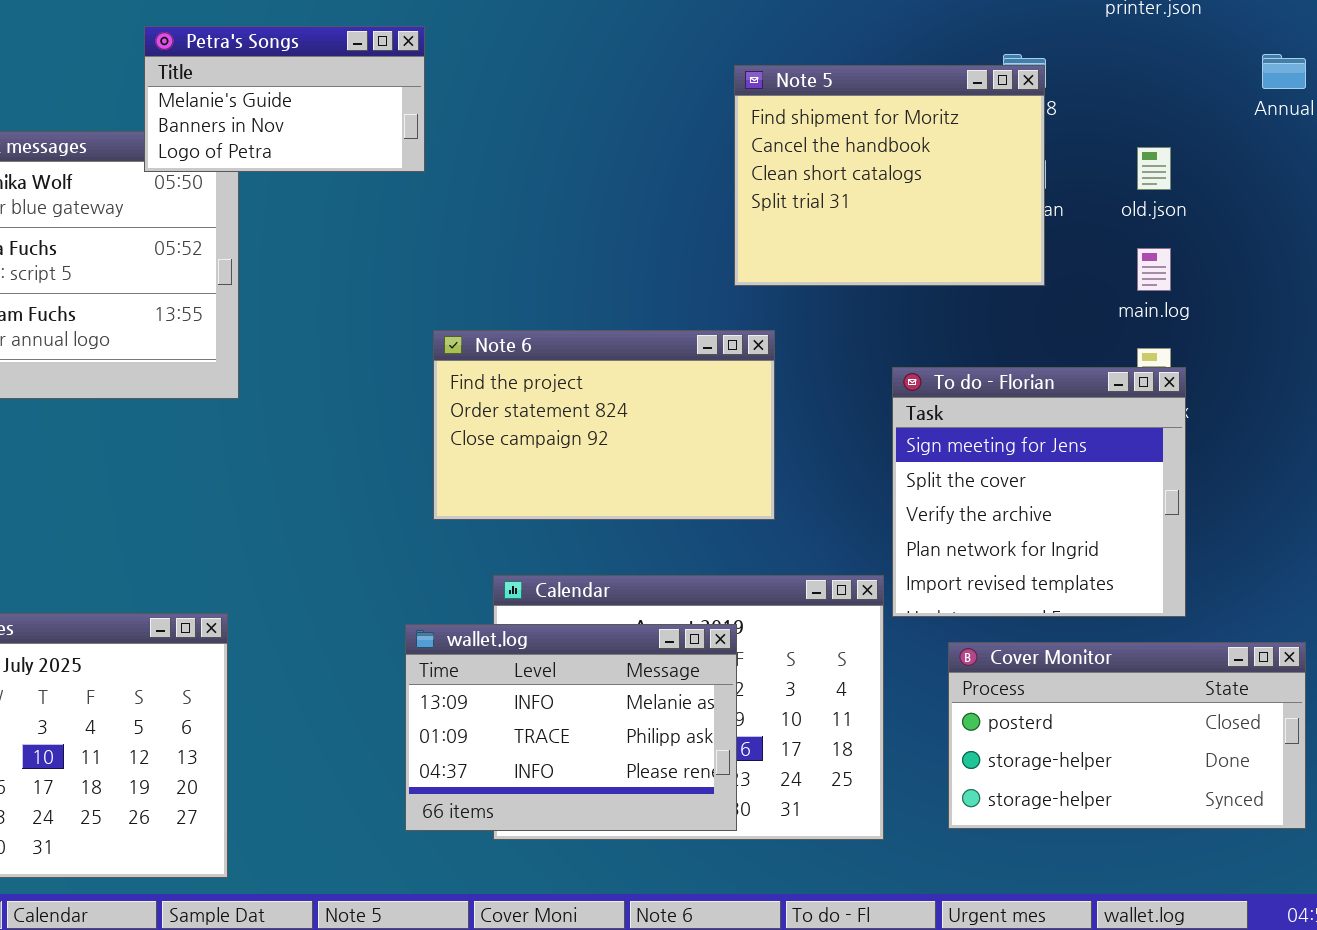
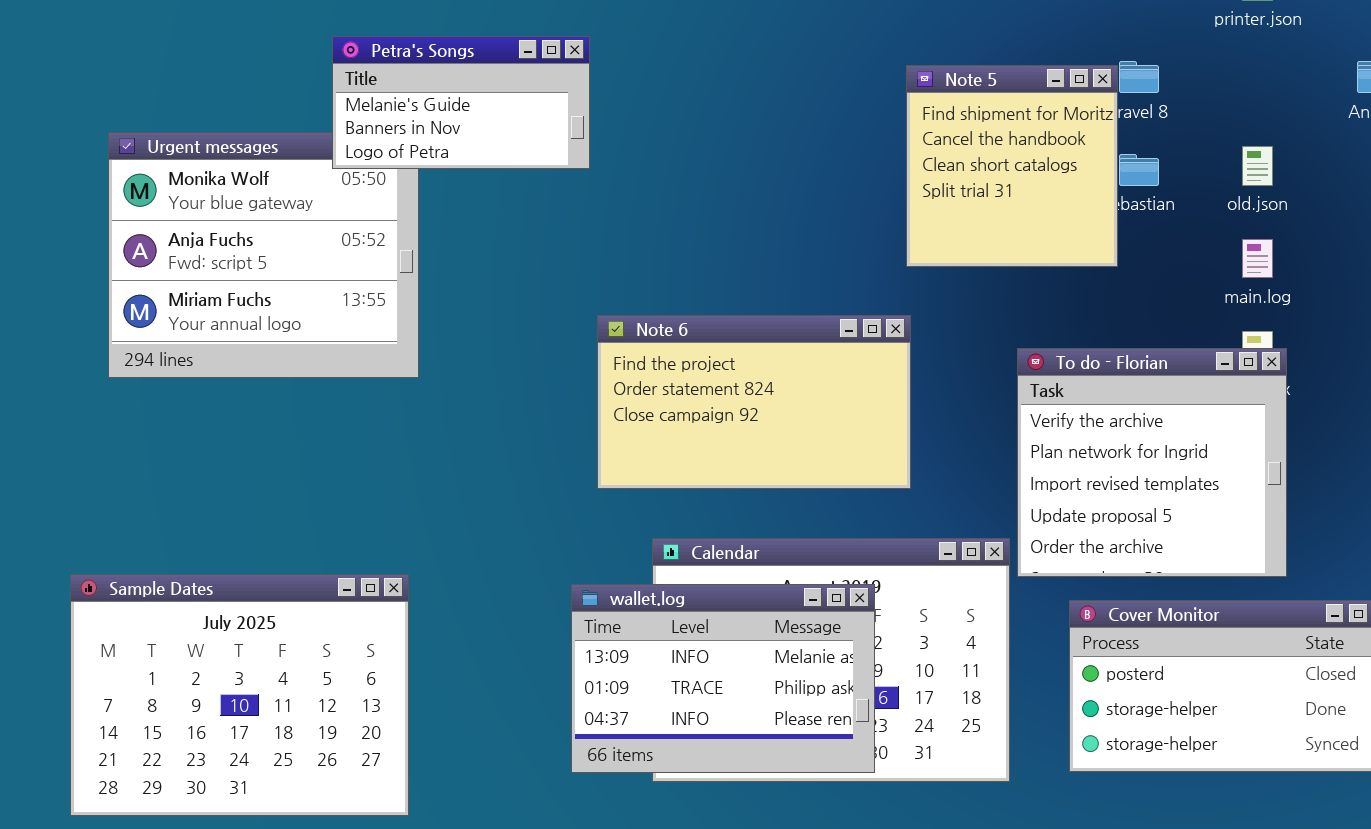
Note 5: [734,65,1045,286] -> [906,65,1118,267], moved, resized
To do - Florian: [892,367,1186,617] -> [1017,348,1287,577], scrolled down 2 rows

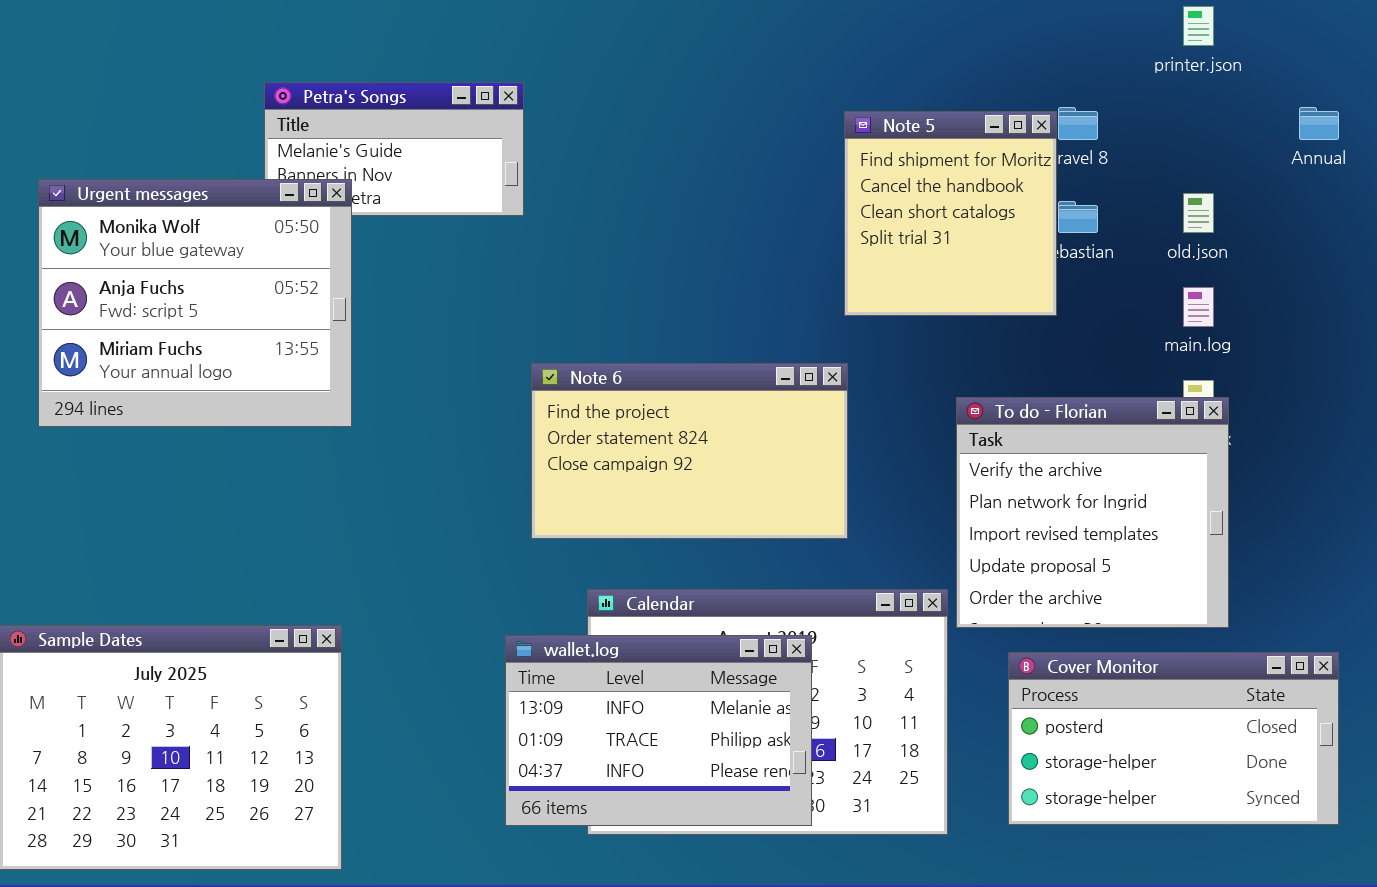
Urgent messages: [108,132,419,378] -> [38,179,352,427], raised

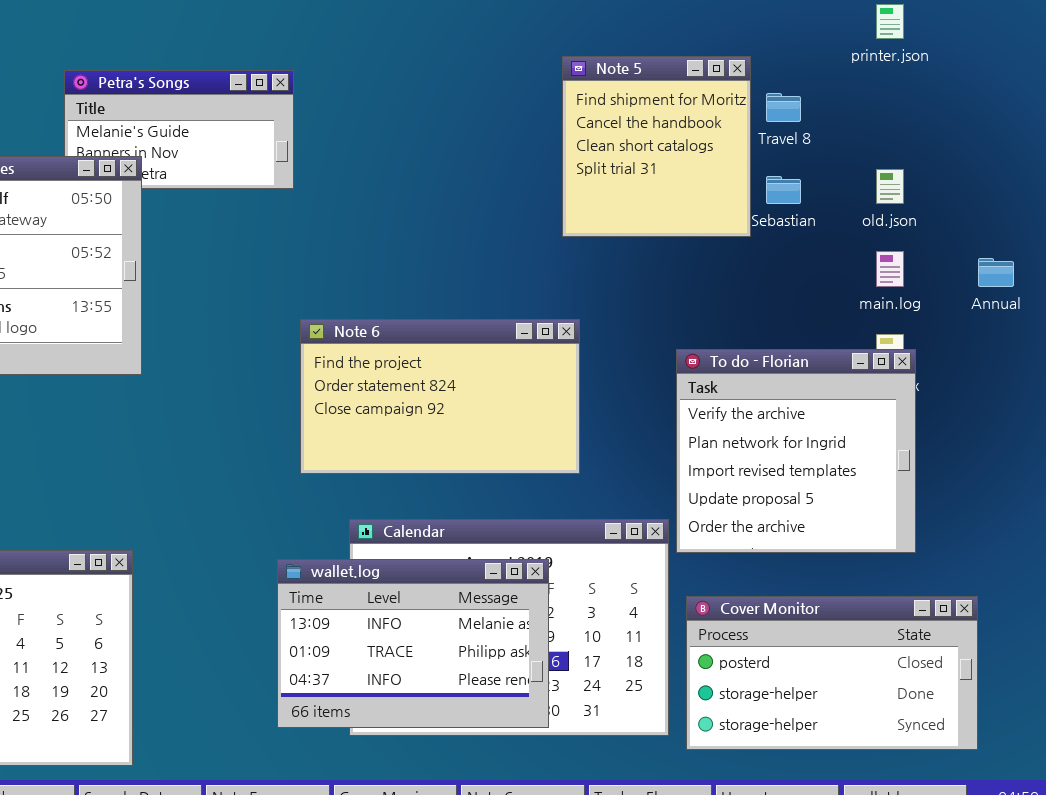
Annual: [1299,107,1339,140] -> [978,258,1014,287], moved
Note 5: [844,111,1057,316] -> [562,56,751,237], moved
Cover Monitor: [1008,652,1339,825] -> [686,596,978,750], moved

